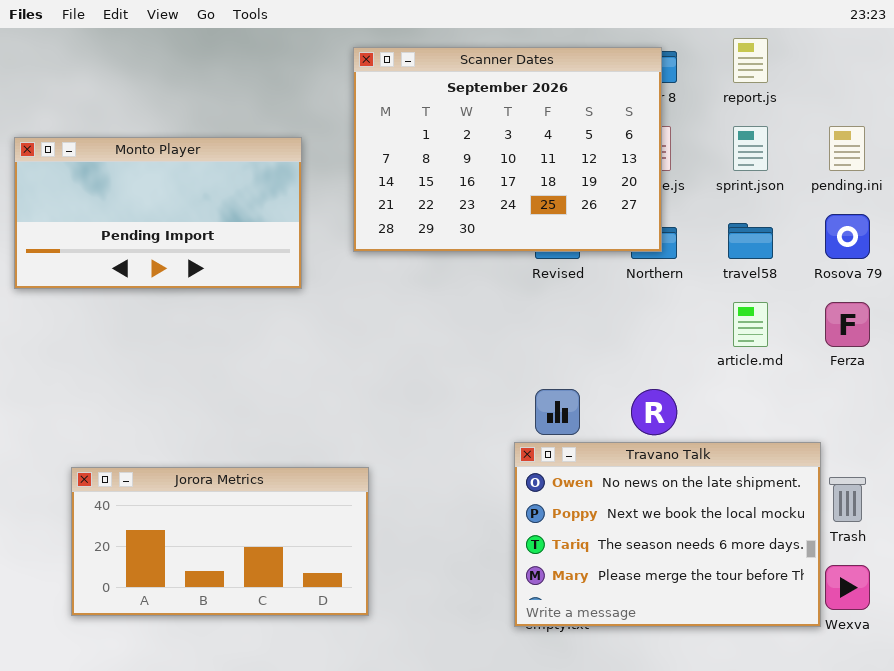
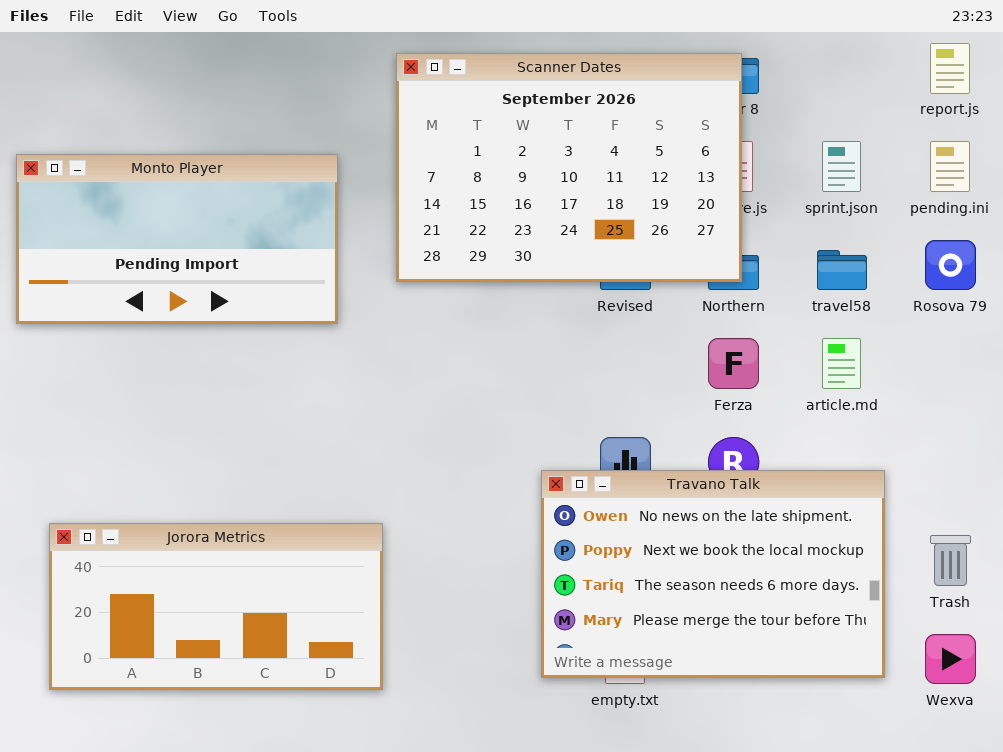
report.js: [733,38,768,83] -> [930,43,970,94], moved
Ferza: [825,302,870,347] -> [708,338,759,389], moved
Travano Talk: [514,442,821,627] -> [541,470,885,678], moved
Jorora Metrics: [71,467,369,616] -> [49,523,383,690], moved

